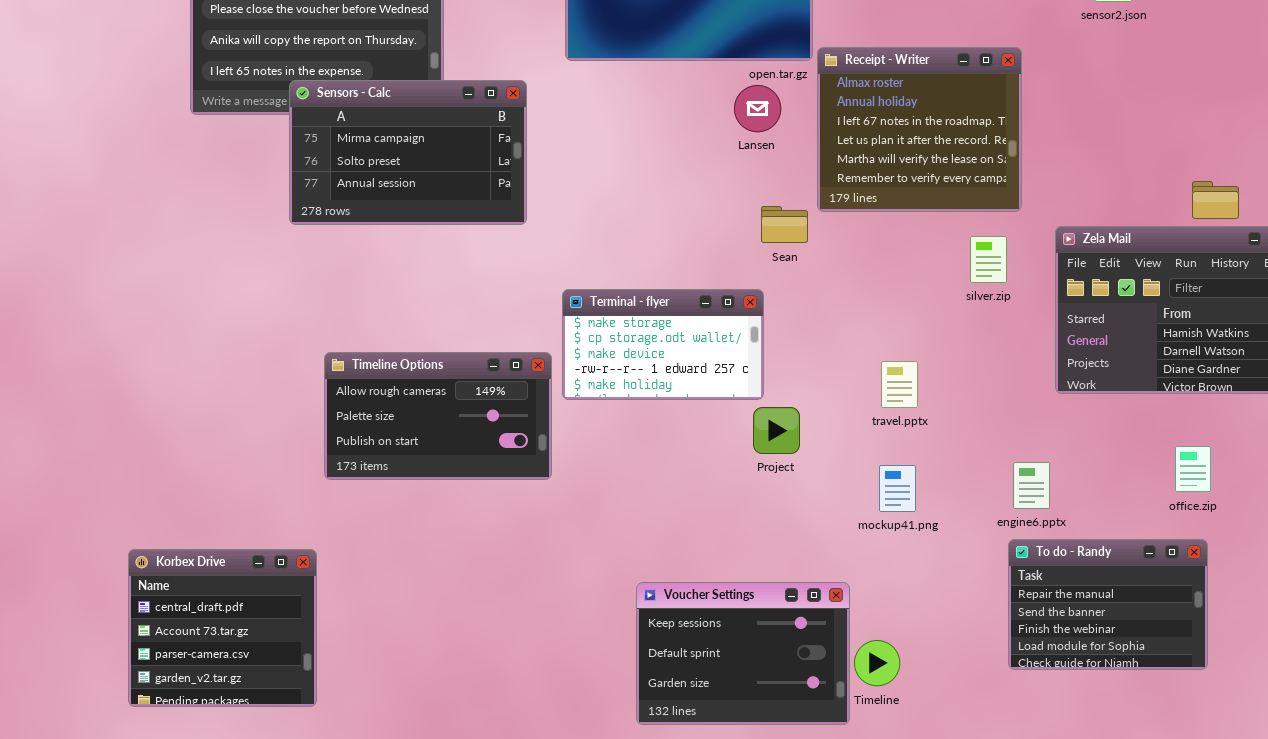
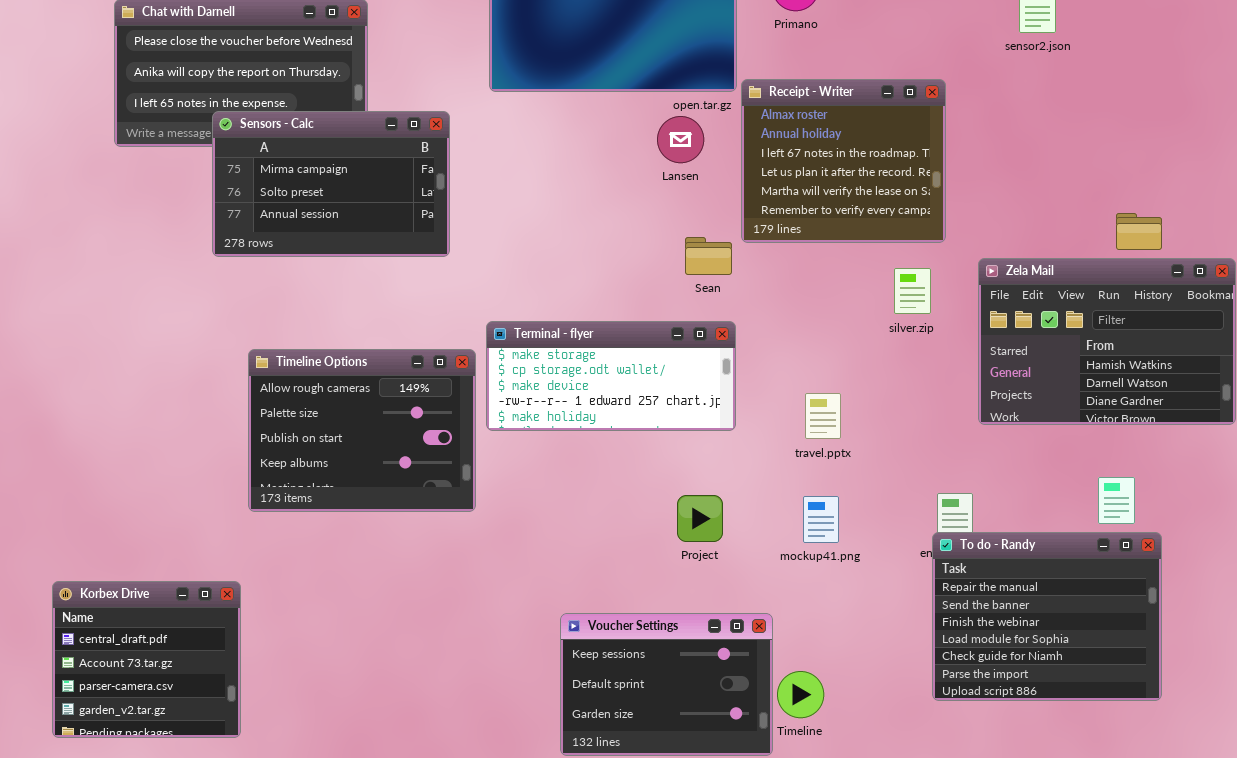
Terminal - flyer: [562,289,764,400] -> [486,321,736,431], resized
Timeline Options: [324,352,552,480] -> [248,349,476,512], resized
Project: [753,407,800,454] -> [677,495,723,542], moved
To do - Randy: [1008,539,1208,670] -> [932,532,1162,701], resized

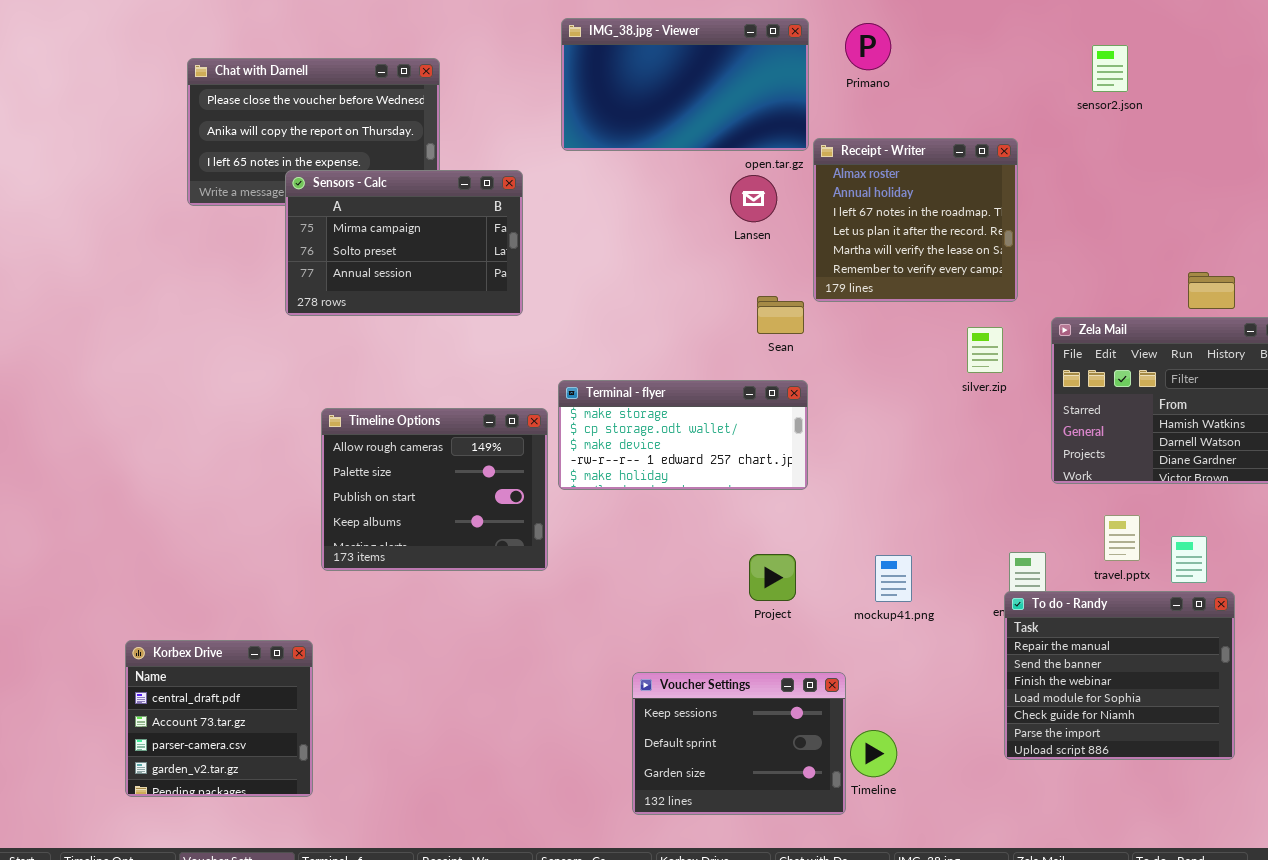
travel.pptx: [805,393,841,439] -> [1104,515,1140,561], moved

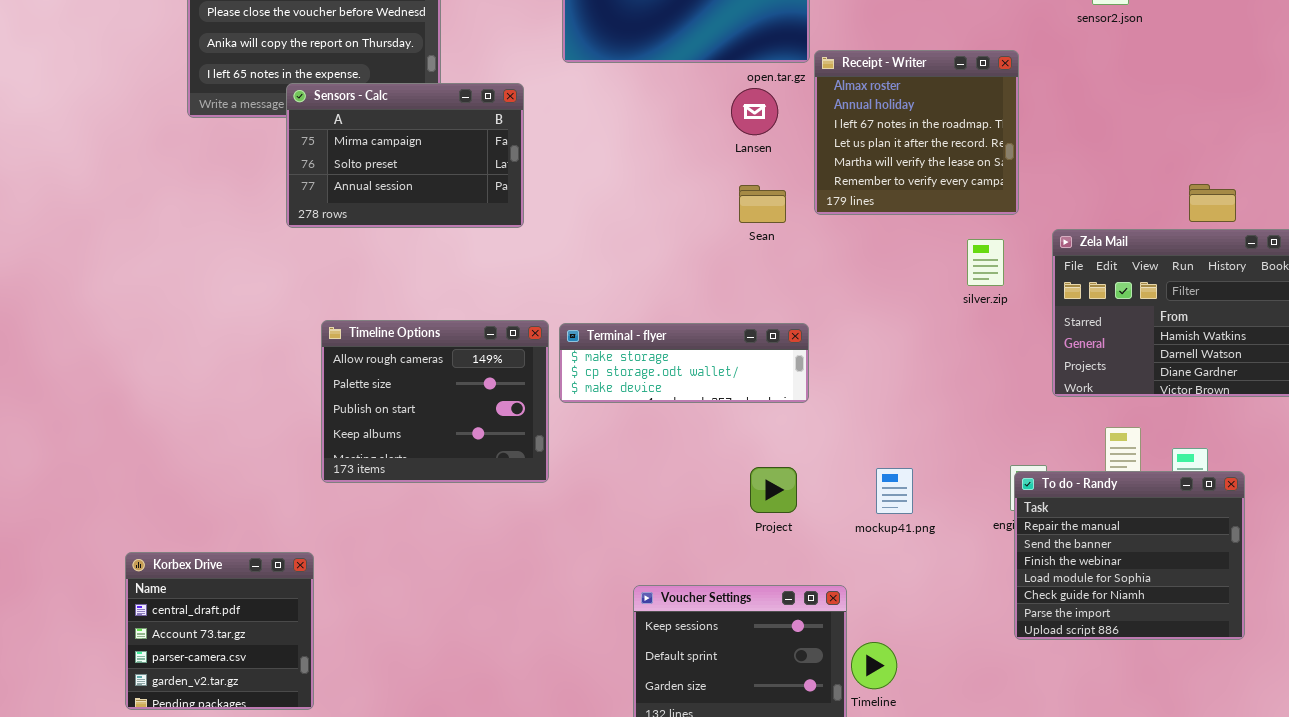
Sean: [757,296,804,334] -> [739,185,786,223], moved
Terminal - flyer: [558,380,808,490] -> [559,323,809,403], resized
To do - Randy: [1004,591,1235,760] -> [1014,471,1245,640], moved

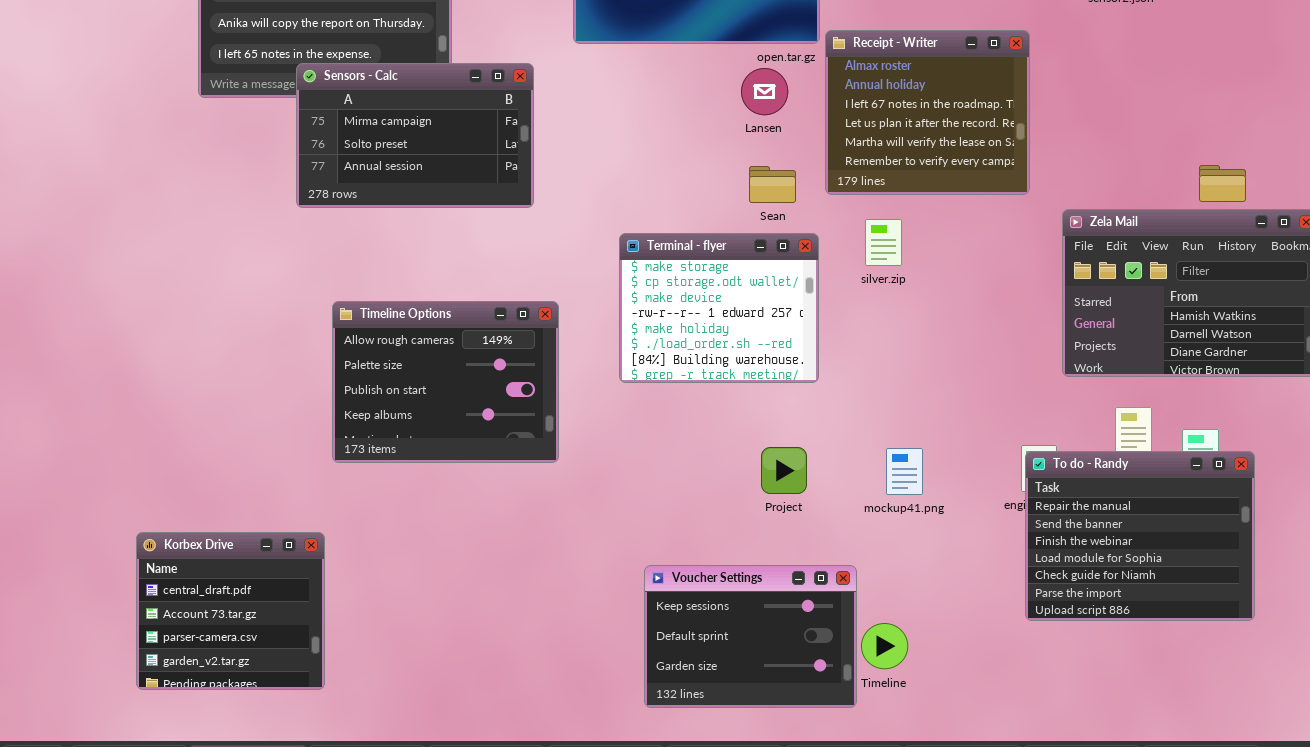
silver.zip: [967,239,1004,286] -> [865,219,902,266], moved
Terminal - flyer: [559,323,809,403] -> [619,233,819,383], resized

